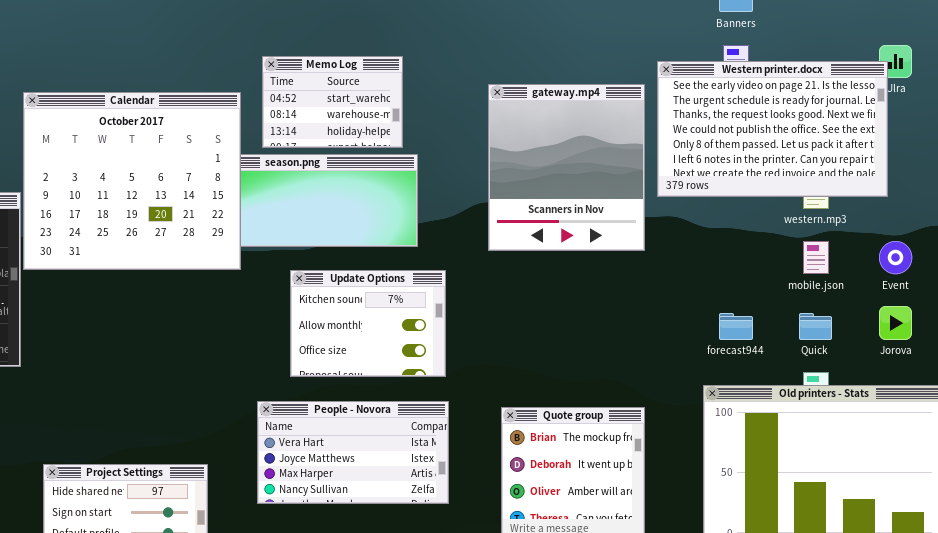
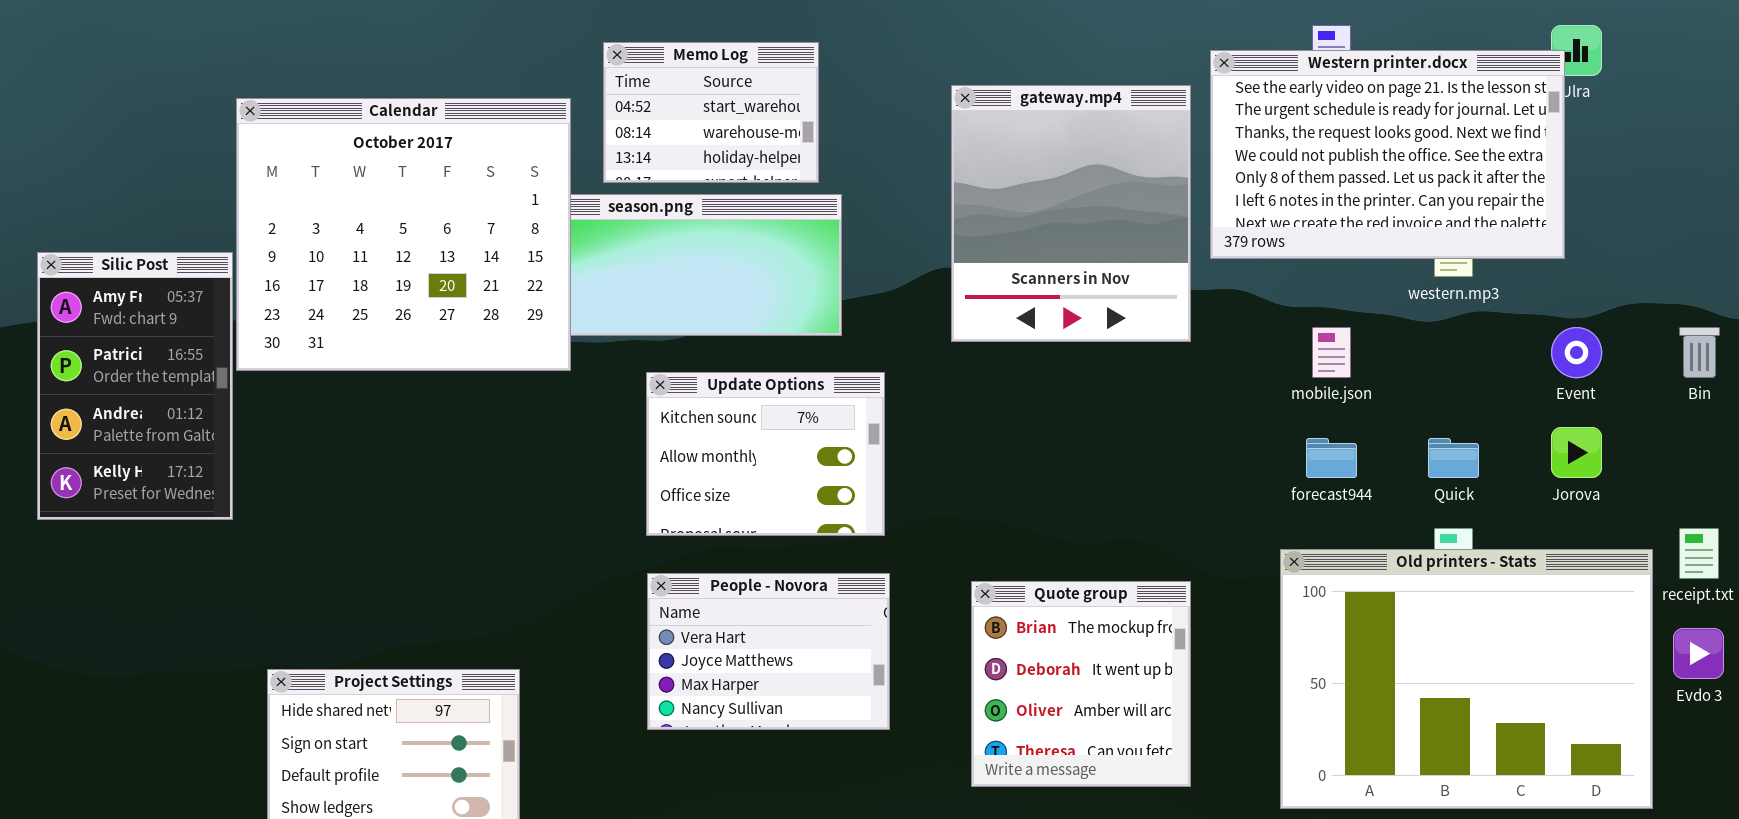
mobile.json: [803,241,829,274] -> [1312,327,1351,378], moved
People - Novora: [257,401,449,504] -> [647,573,890,730], resized

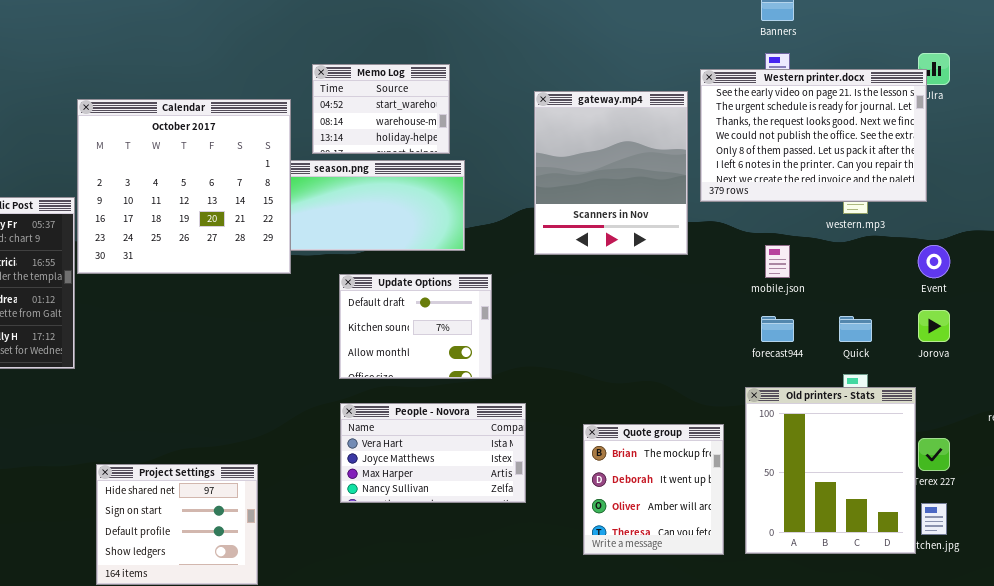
Update Options: [646,372,885,536] -> [339,274,492,379], scrolled up 1 row
Old printers - Stats: [1280,549,1653,809] -> [745,387,916,554], resized
People - Novora: [647,573,890,730] -> [340,403,526,503], resized
Quote group: [971,581,1191,787] -> [583,424,724,555], moved

